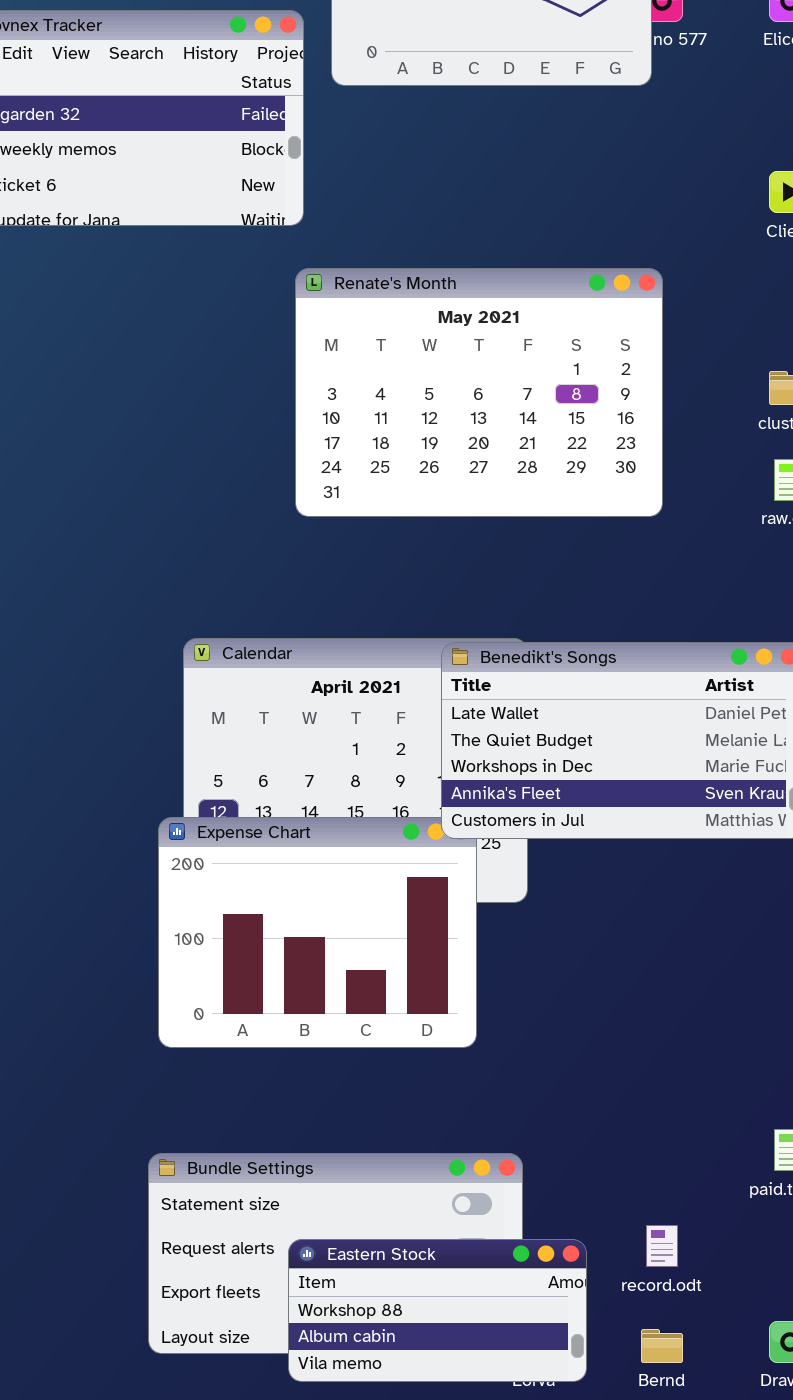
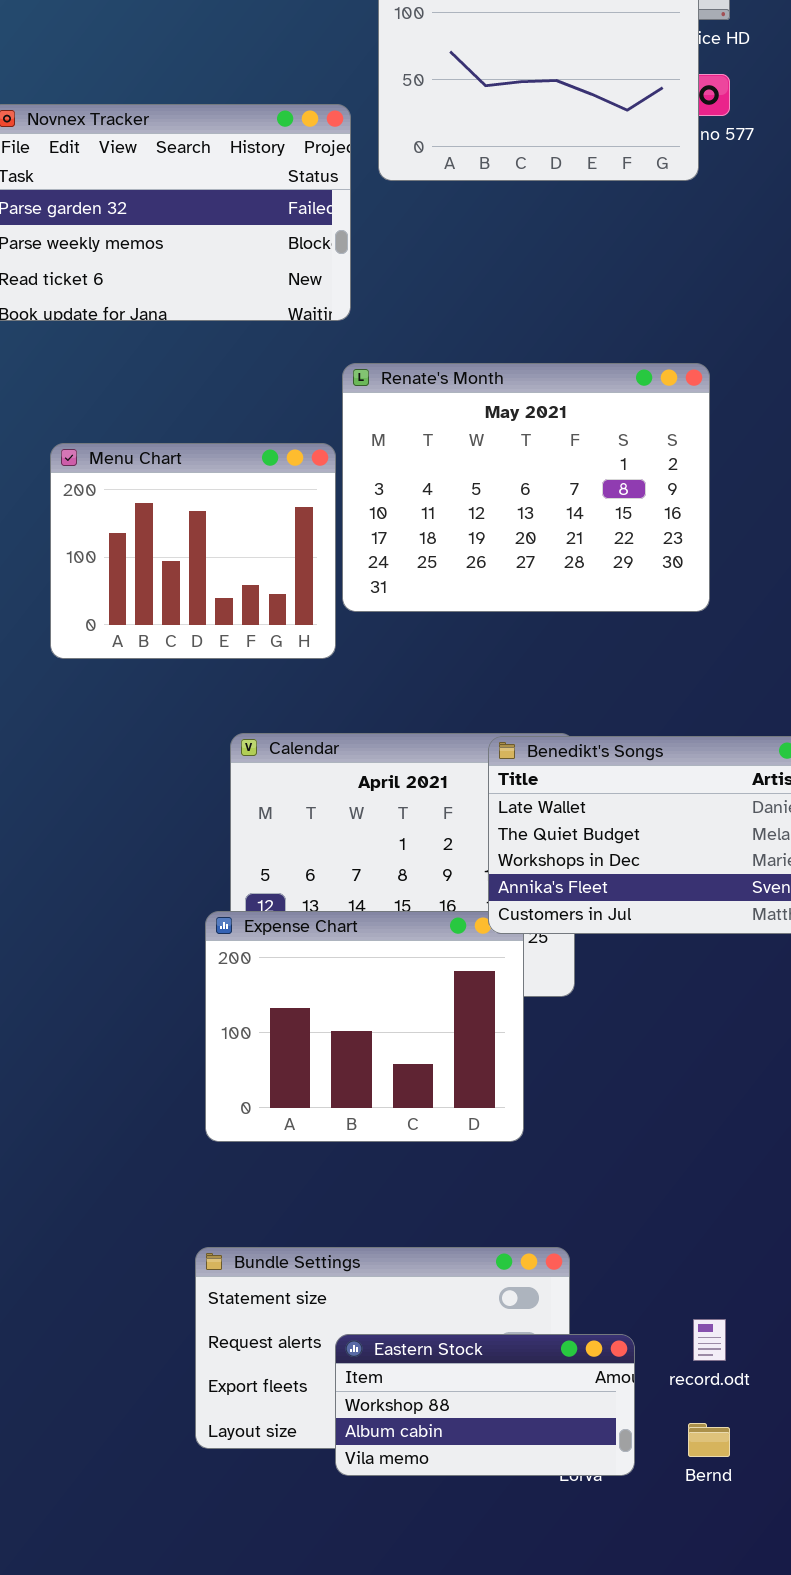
Menu Chart: none -> [50,443,336,659], opened

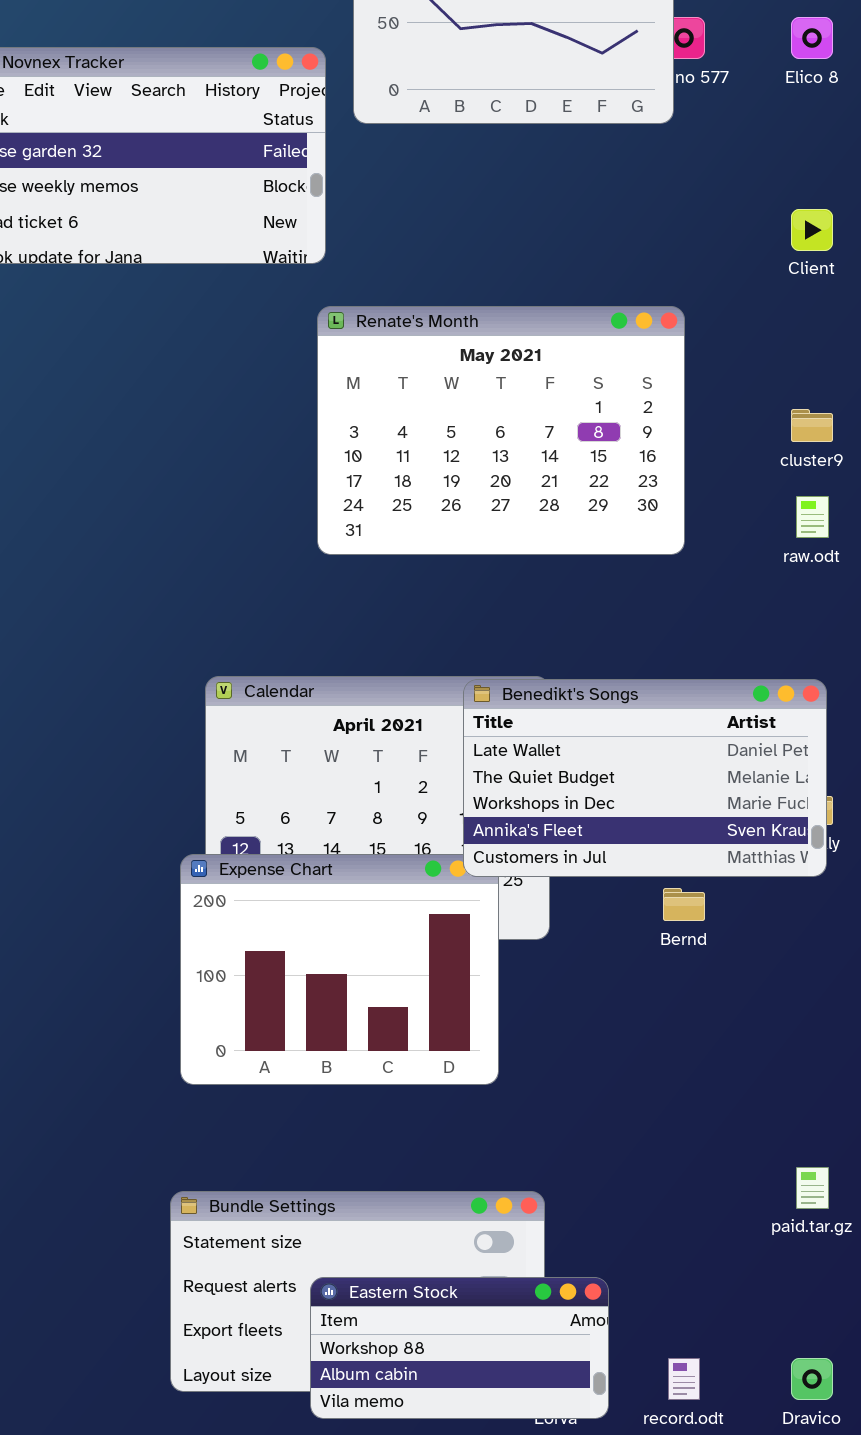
Menu Chart: [50,443,336,659] -> none, closed
record.odt: [693,1319,726,1361] -> [668,1358,700,1400], moved
Bernd: [688,1423,730,1457] -> [663,888,705,921], moved

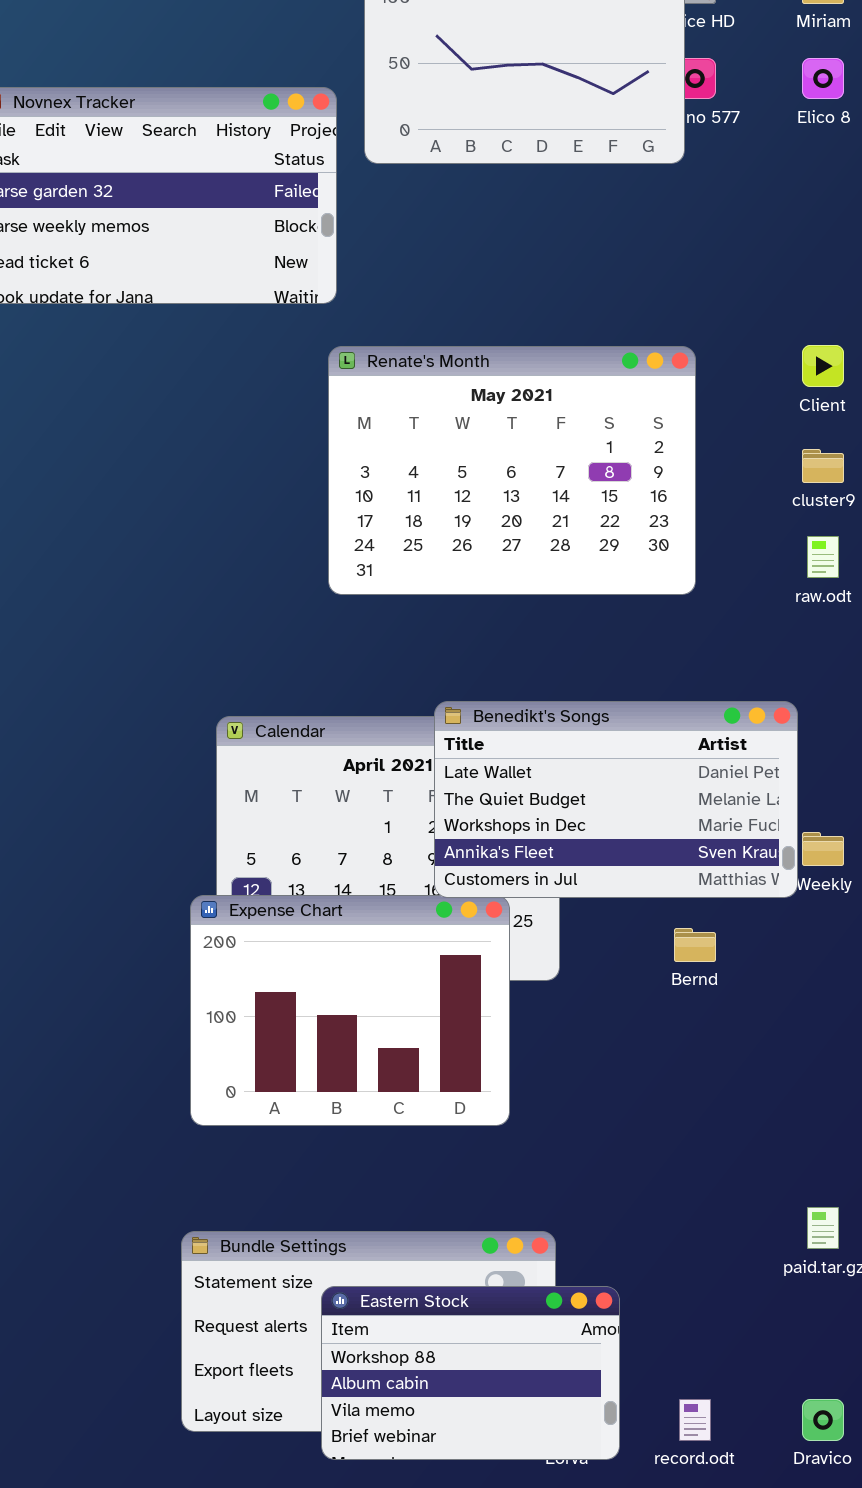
Client: [791,209,833,251] -> [802,345,844,387], moved
Benedikt's Songs: [463,679,827,877] -> [434,701,798,898], moved
Eastern Stock: [310,1277,609,1419] -> [321,1286,620,1460], resized

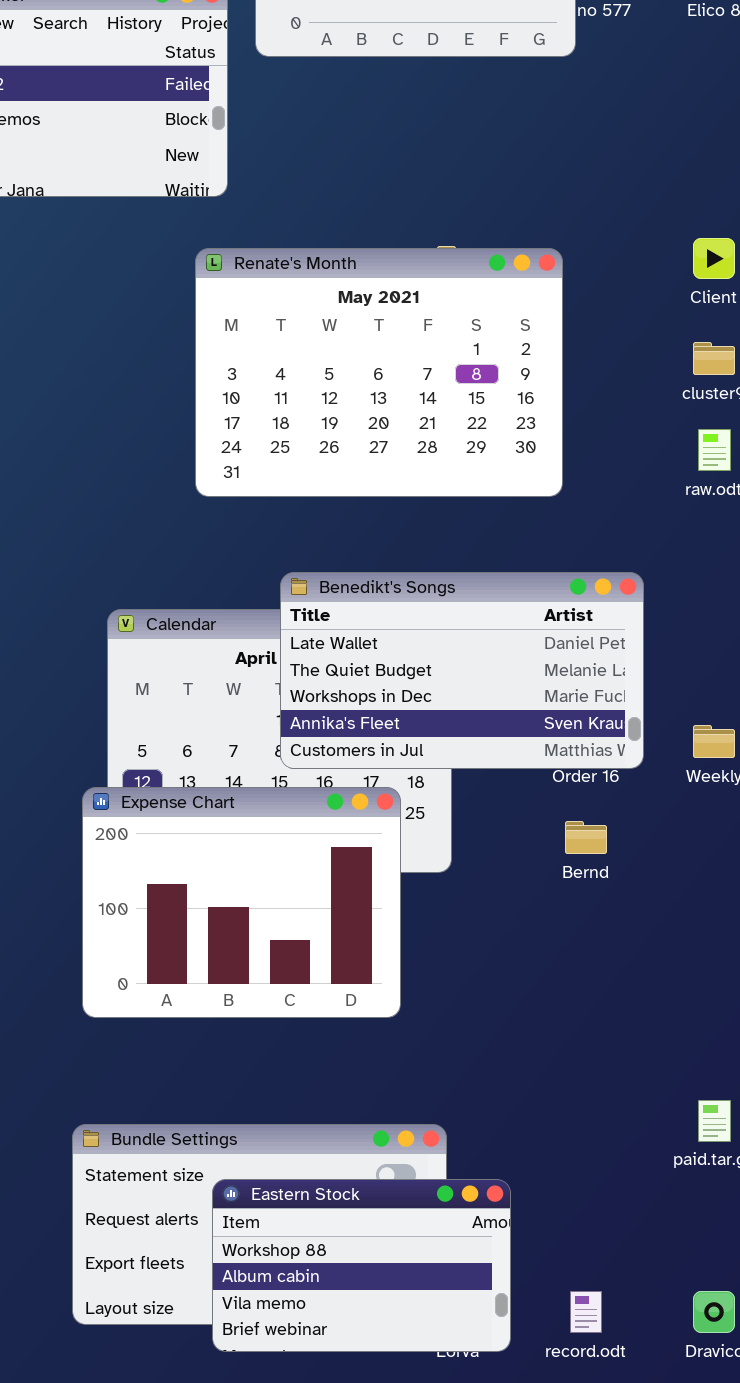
Renate's Month: [328,346,696,595] -> [195,248,563,497], moved
Benedikt's Songs: [434,701,798,898] -> [280,572,644,769], moved

